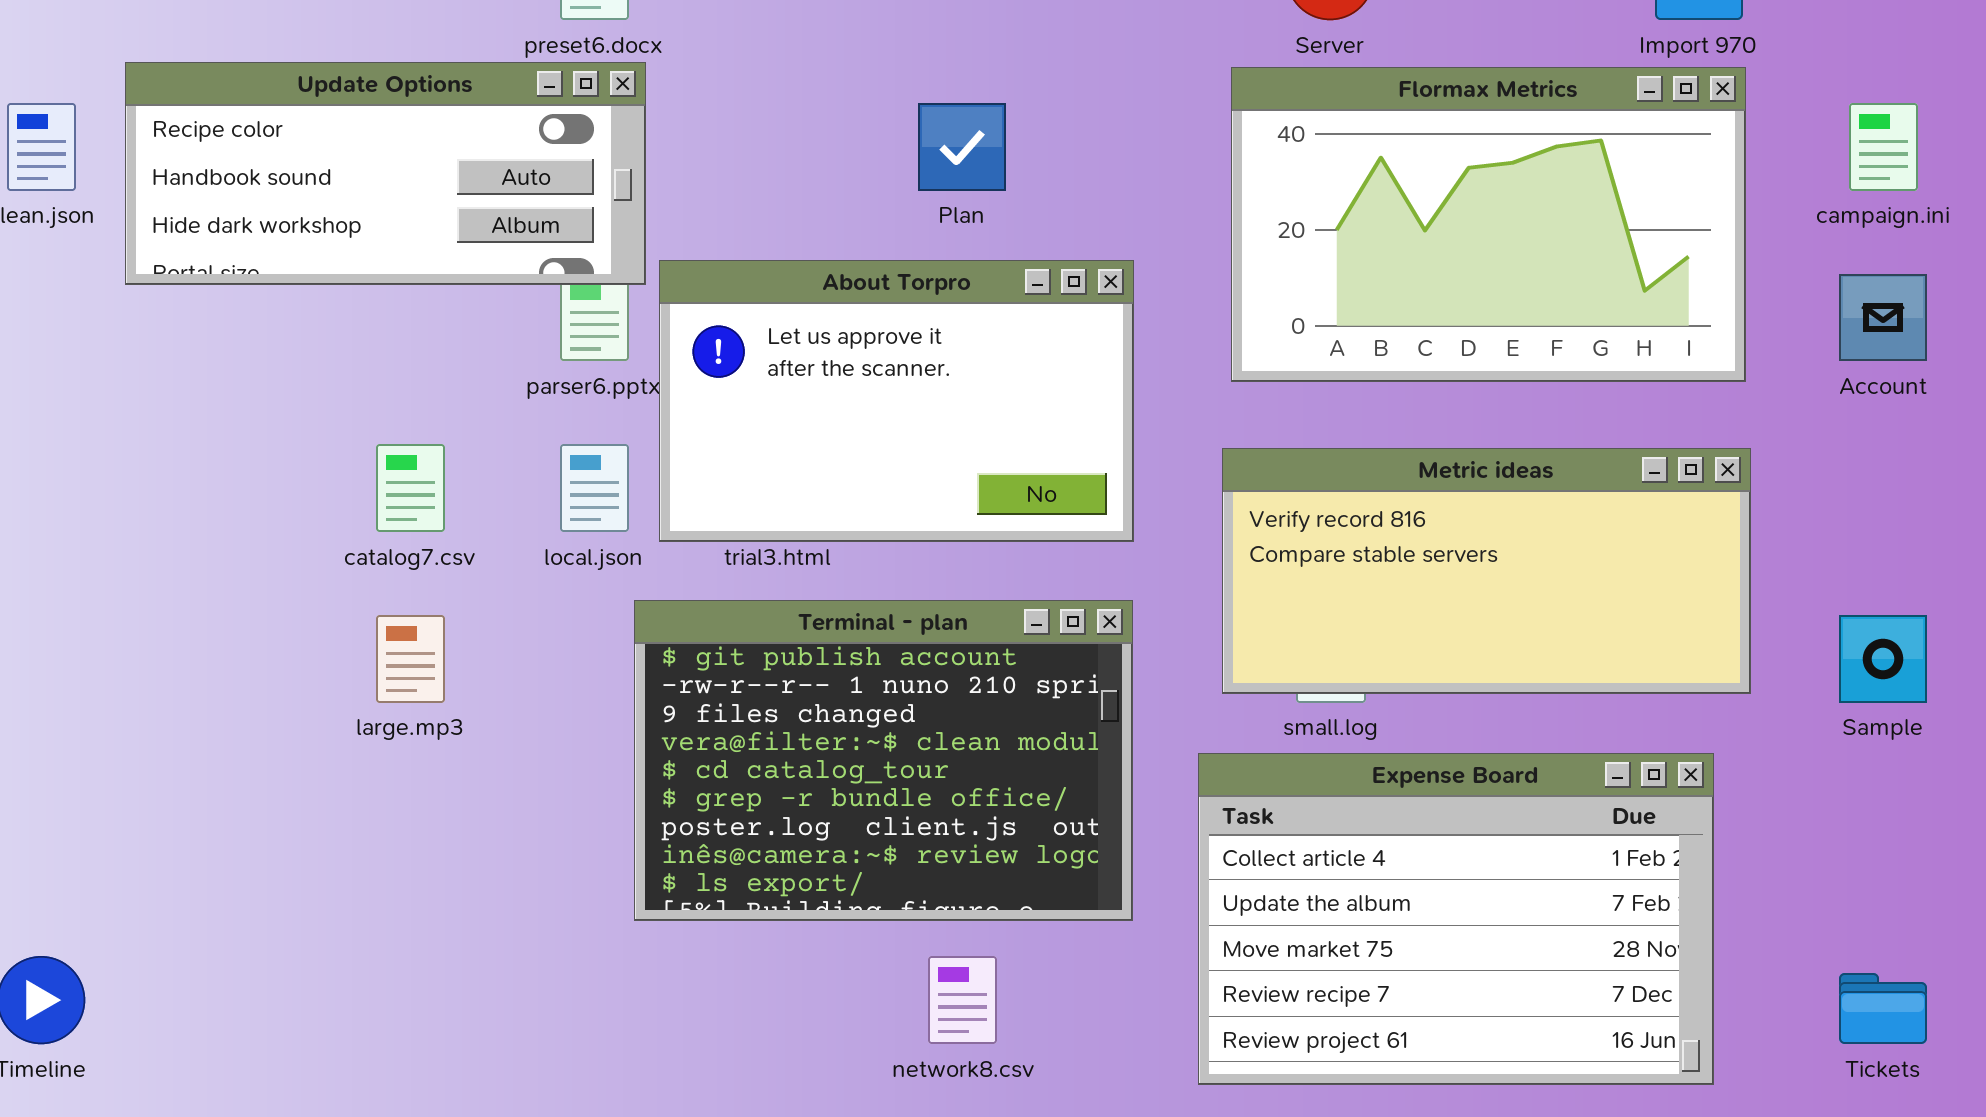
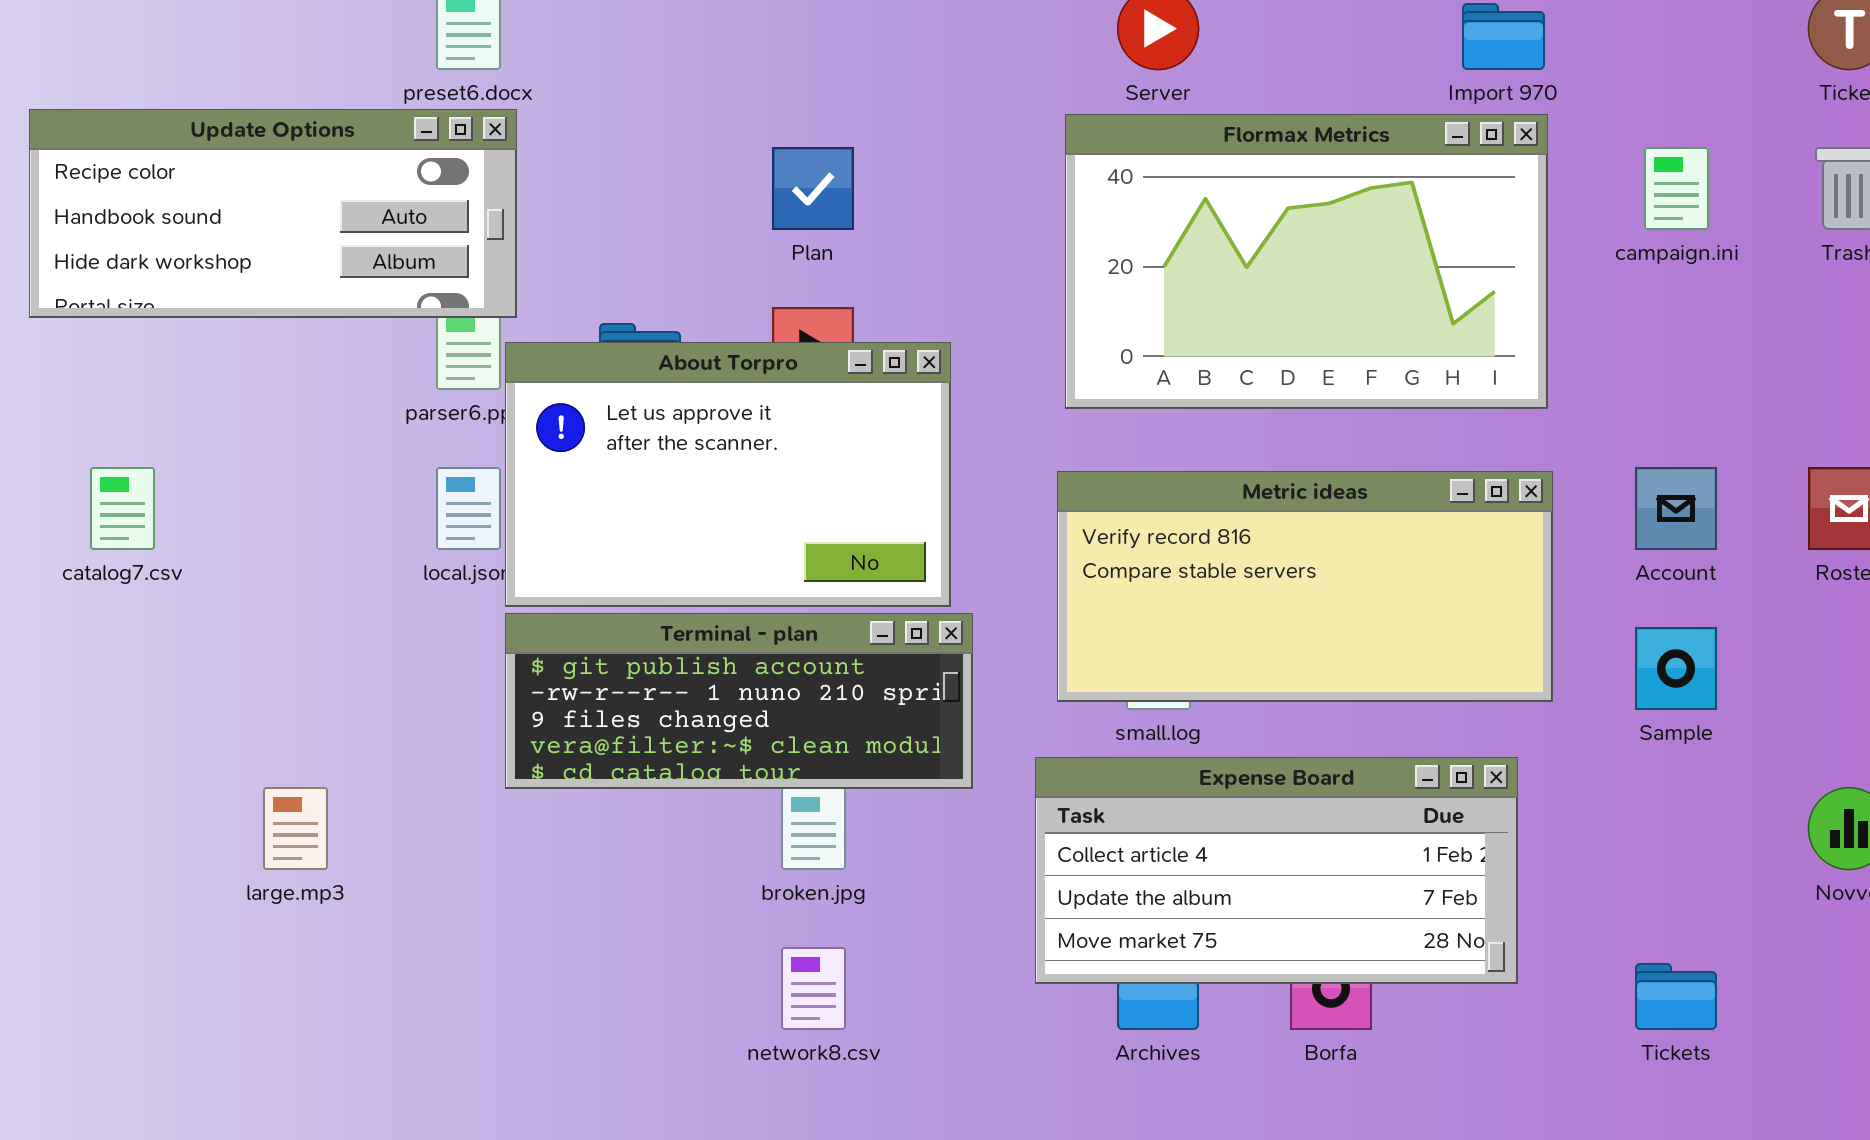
About Torpro: [659,260,1134,542] -> [505,342,951,607], moved
Account: [1839,274,1927,361] -> [1635,467,1717,550], moved
catalog7.csv: [376,444,445,532] -> [90,467,155,550], moved
Terminal - plan: [634,600,1133,921] -> [505,613,973,789], resized
large.mp3: [376,615,445,703] -> [263,787,328,870], moved
Expense Board: [1198,753,1714,1085] -> [1035,757,1518,984], resized

